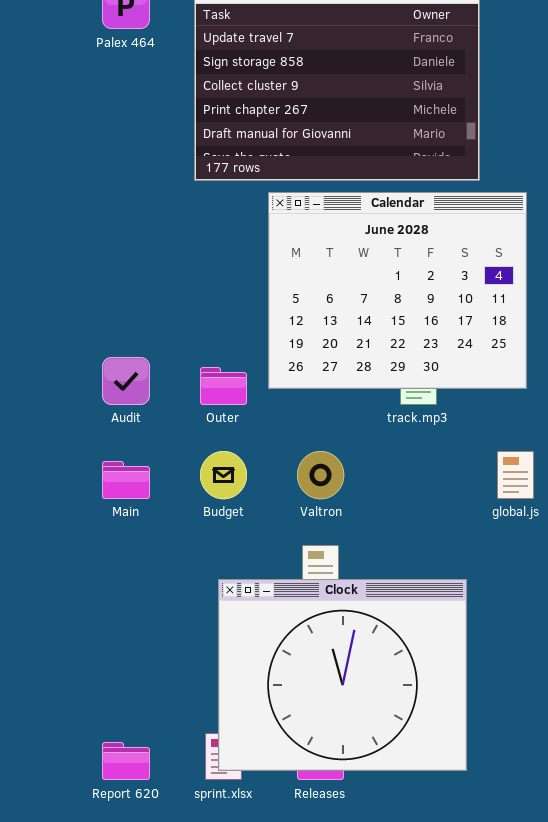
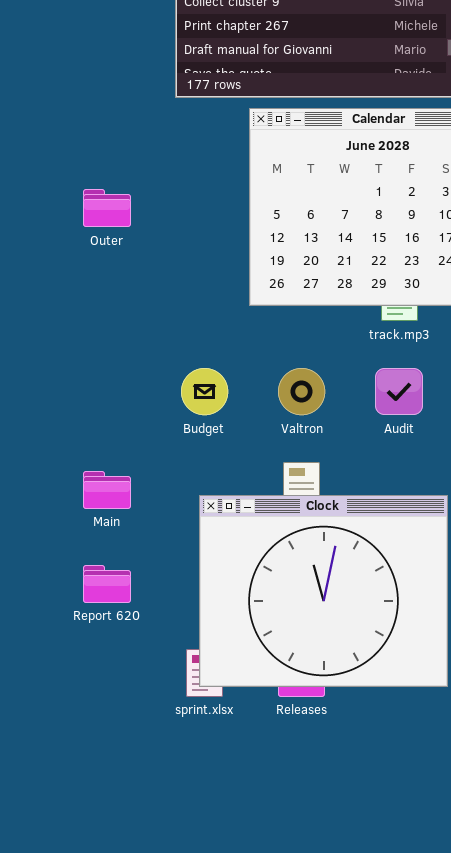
Audit: [102,357,150,405] -> [375,368,423,415], moved
Outer: [200,367,247,405] -> [83,189,131,227], moved
Main: [102,461,150,499] -> [83,471,131,509], moved
Report 620: [102,742,150,780] -> [83,565,131,603], moved

